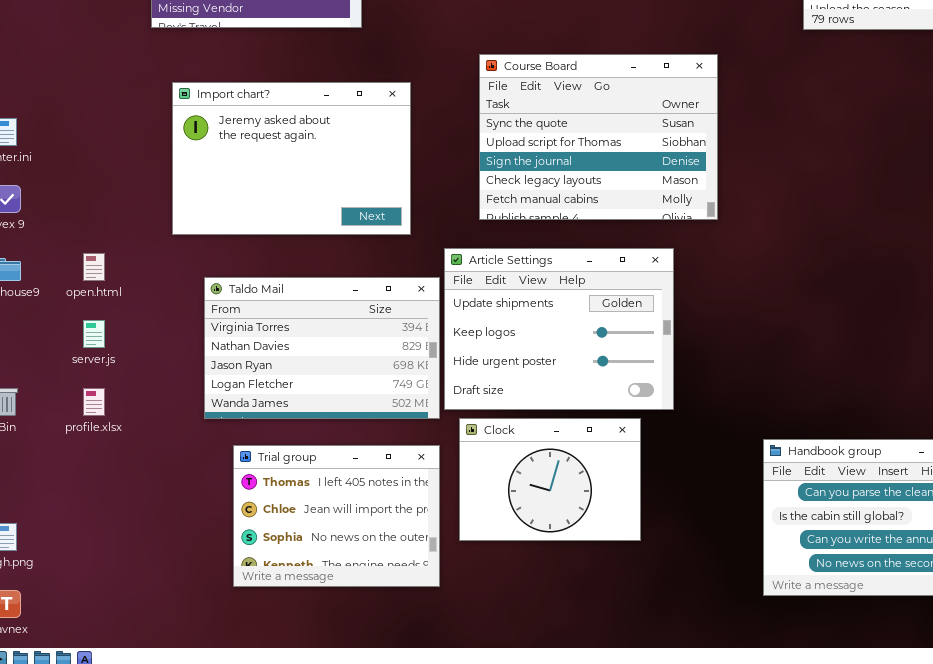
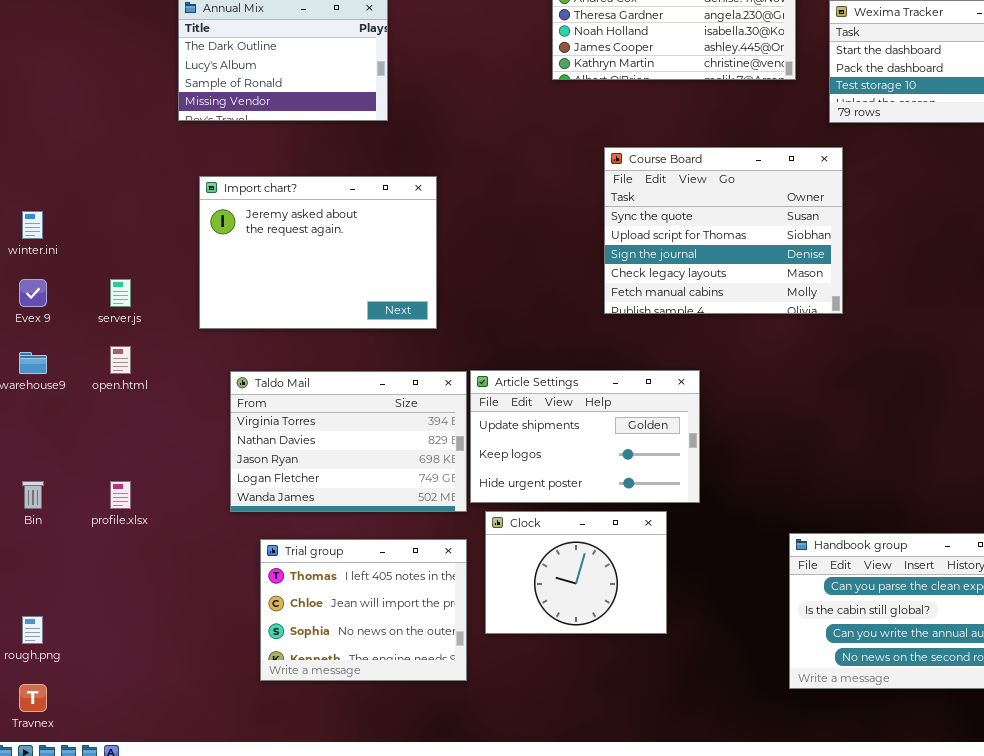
Course Board: [479,54,718,220] -> [604,147,843,314], moved
Article Settings: [444,248,674,410] -> [470,370,700,503], resized
server.js: [83,320,105,348] -> [110,279,131,307], moved

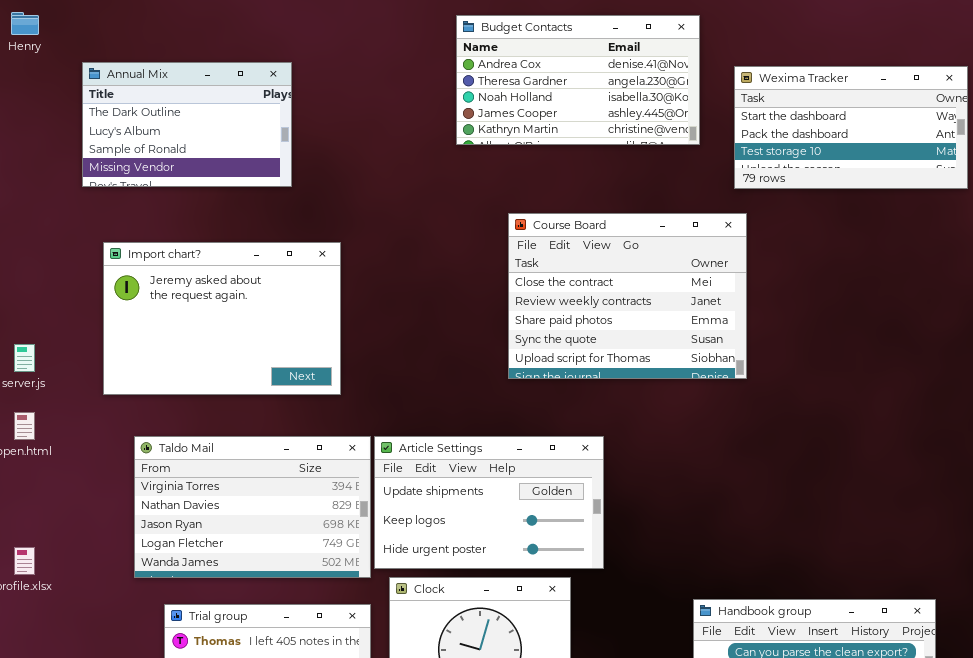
Course Board: [604,147,843,314] -> [508,213,747,379], scrolled up 3 rows

